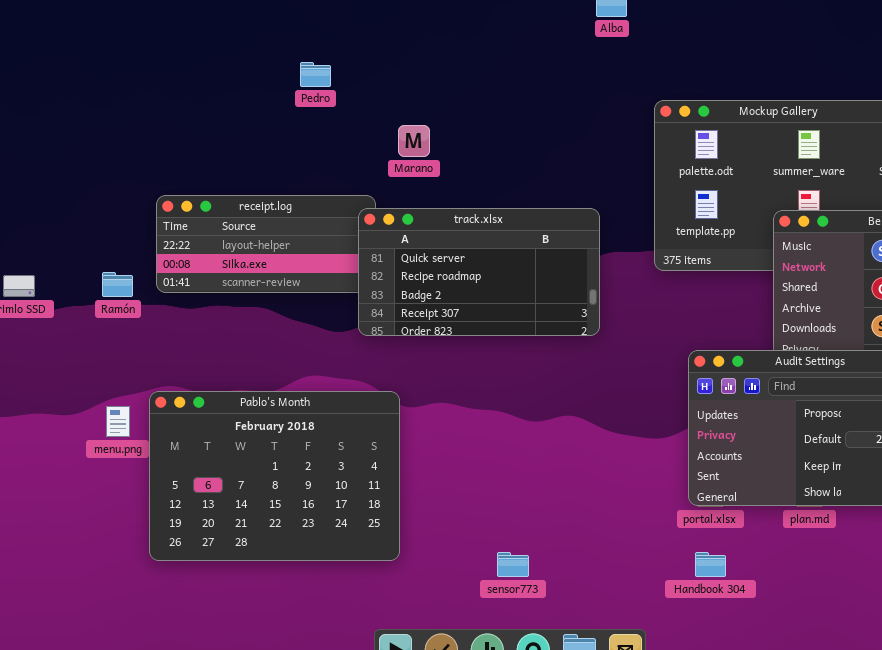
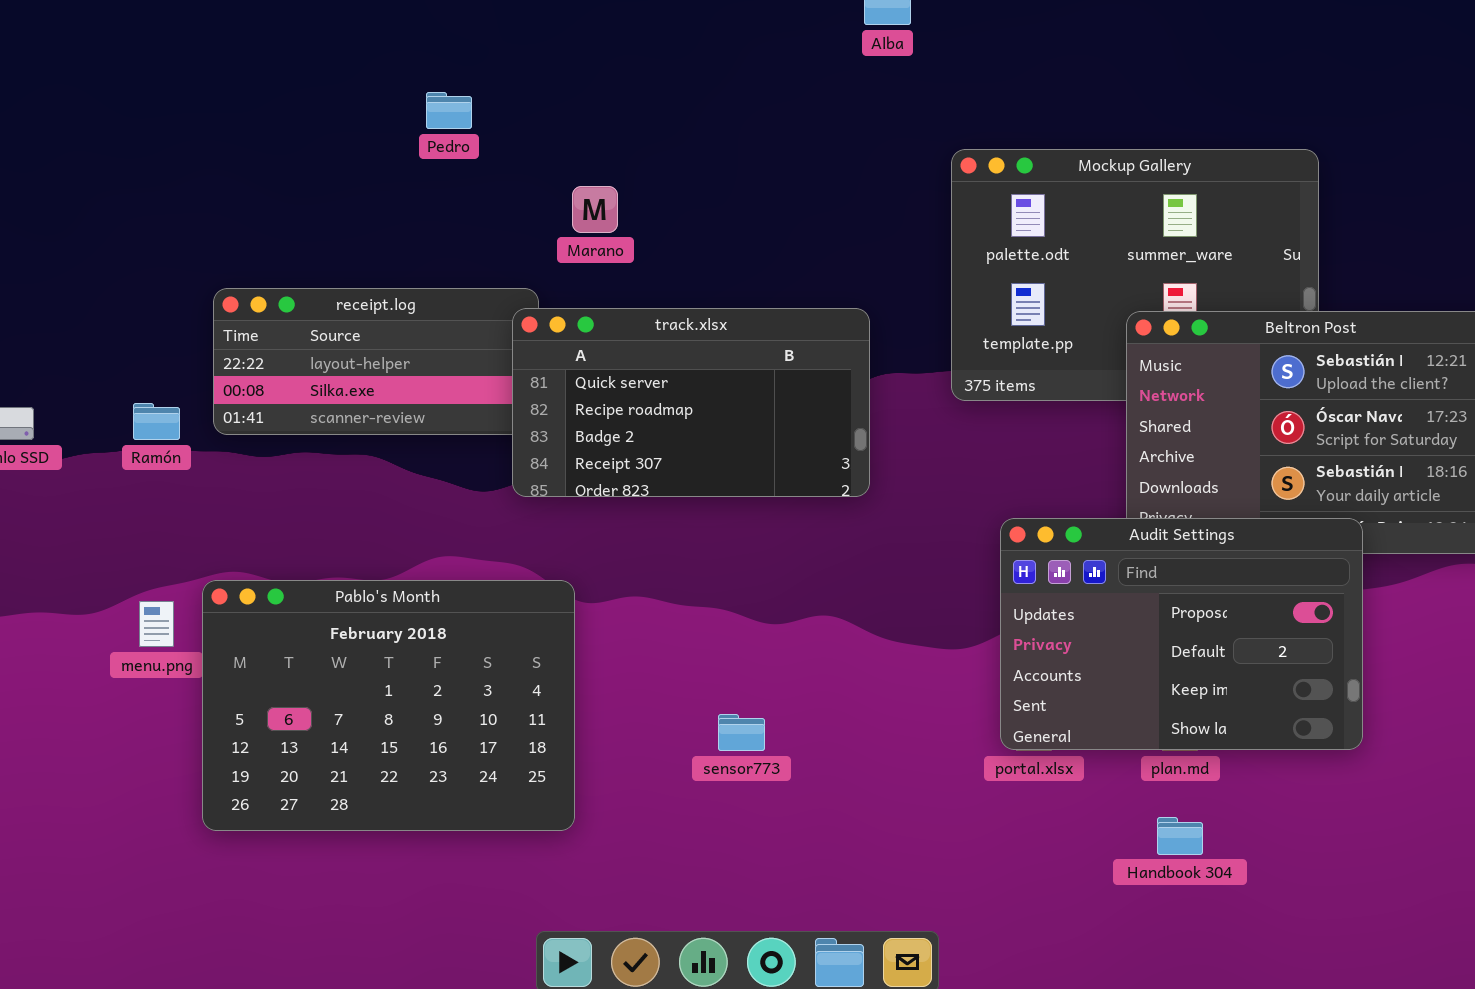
sensor773: [497,552,529,577] -> [718,714,765,751], moved
Handbook 304: [695,552,726,577] -> [1157,817,1203,855], moved

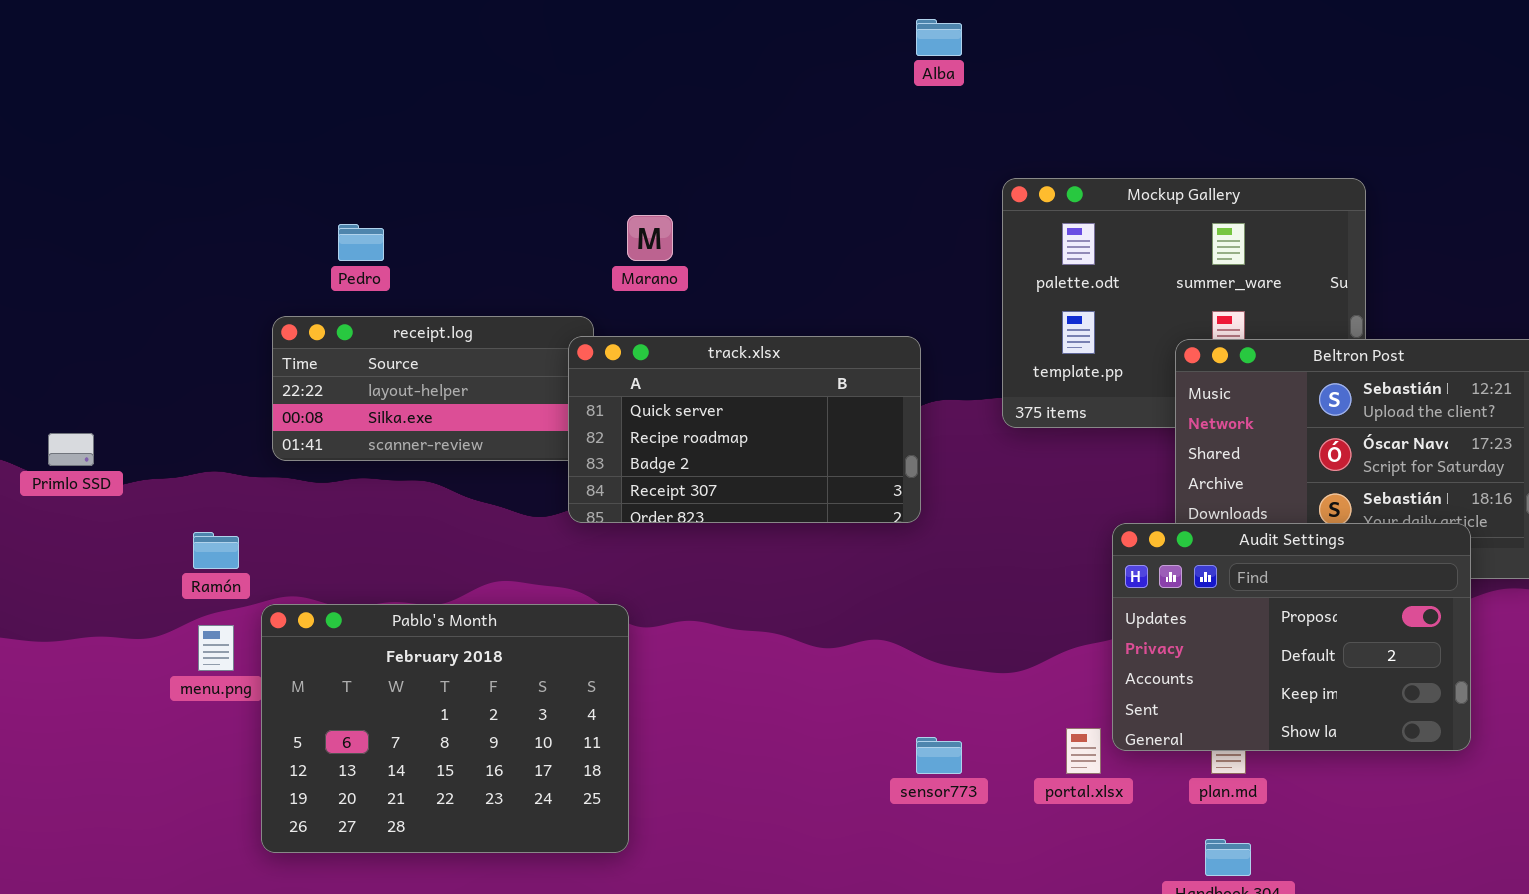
Pedro: [426,92,472,129] -> [338,224,384,261], moved
Ramón: [133,403,180,440] -> [193,532,239,569], moved
Audit Settings: [1000,518,1363,750] -> [1112,523,1471,751], moved
sensor773: [718,714,765,751] -> [916,737,962,774], moved

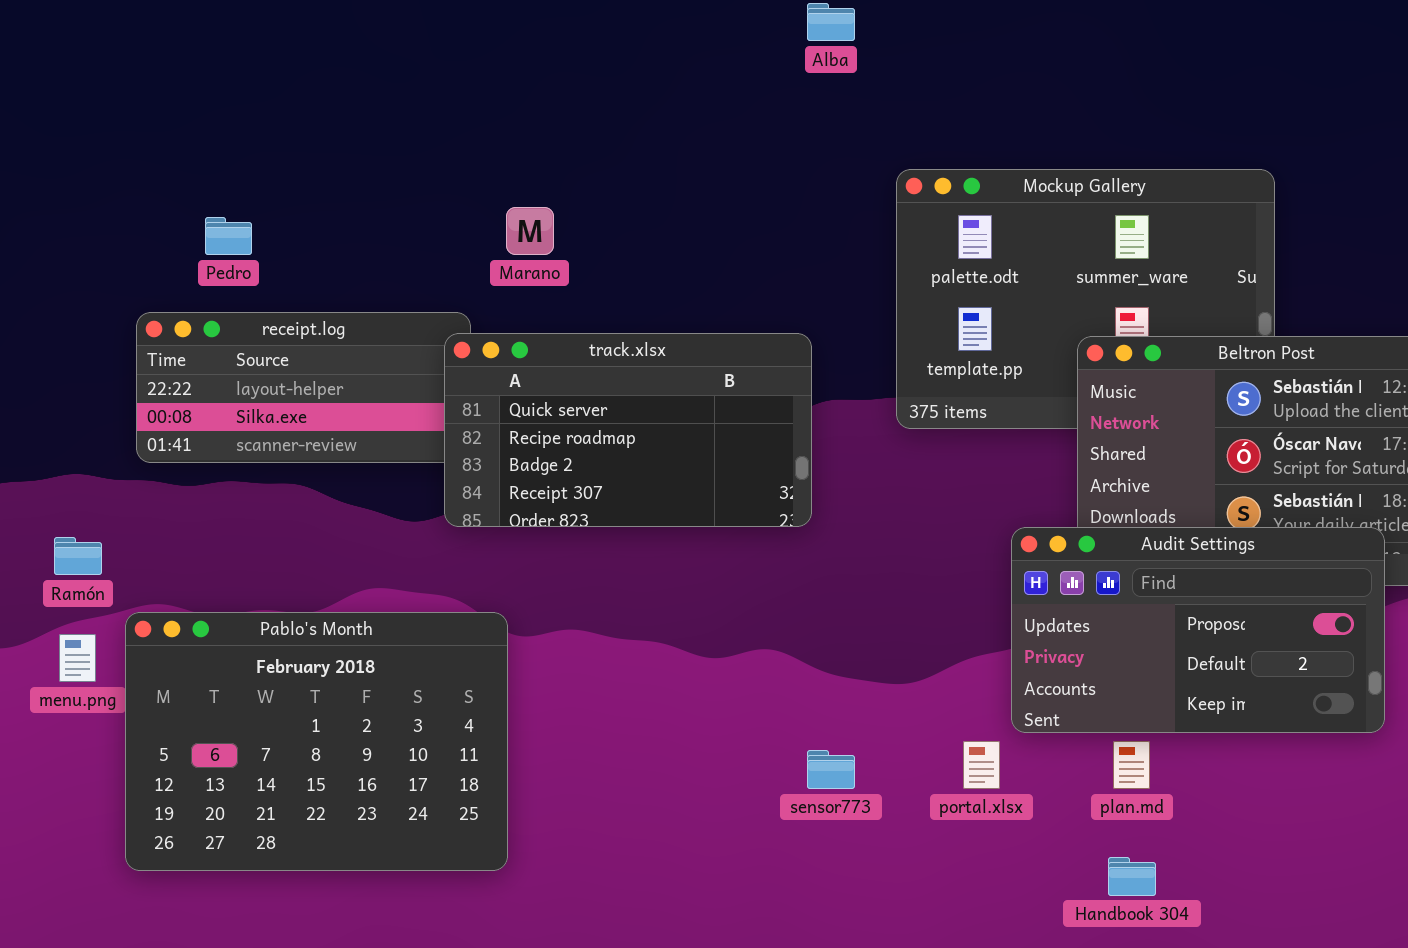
Audit Settings: [1112,523,1471,751] -> [1011,527,1385,733], resized

